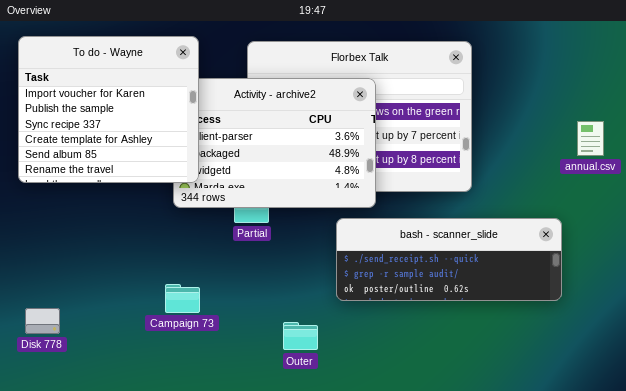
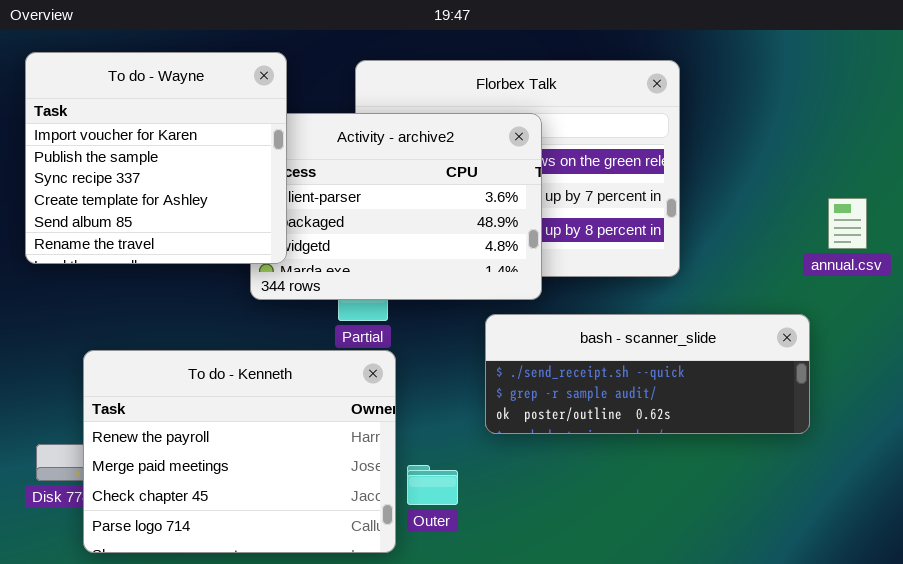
annual.csv: [577,121,604,156] -> [828,198,867,249], moved
To do - Kenneth: none -> [83,350,396,553], opened

